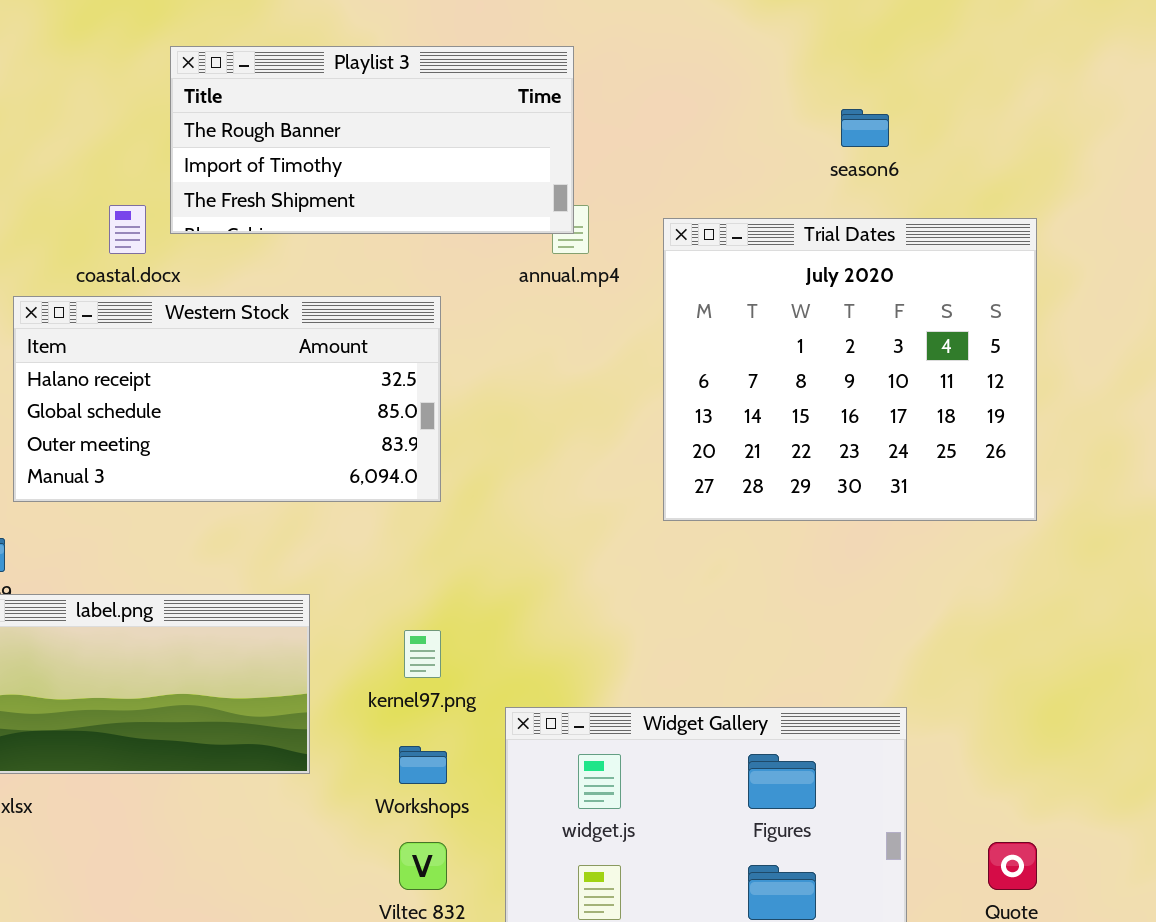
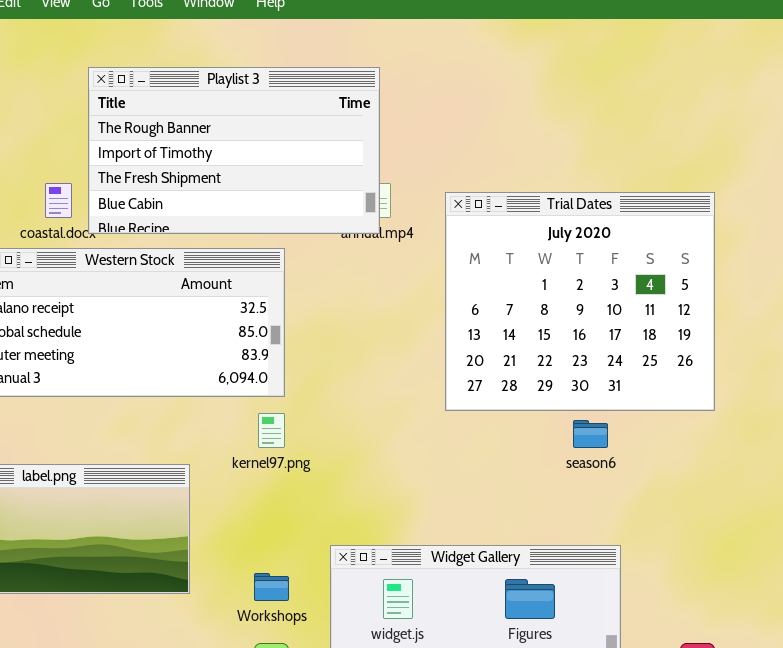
Playlist 3: [170,46,574,234] -> [88,67,380,234], resized
season6: [841,109,889,147] -> [573,420,608,448], moved
kernel97.png: [404,630,441,678] -> [258,413,285,448], moved

